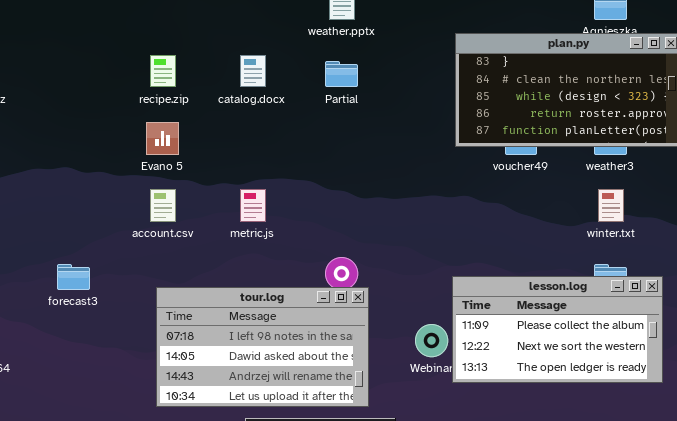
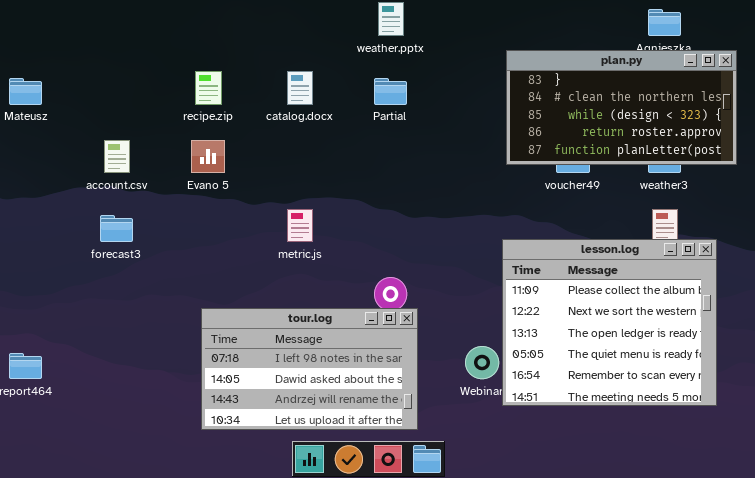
account.csv: [150,189,176,222] -> [104,140,130,173], moved
forecast3: [57,264,90,290] -> [100,215,133,242], moved
lesson.log: [452,276,663,383] -> [502,239,717,406], resized

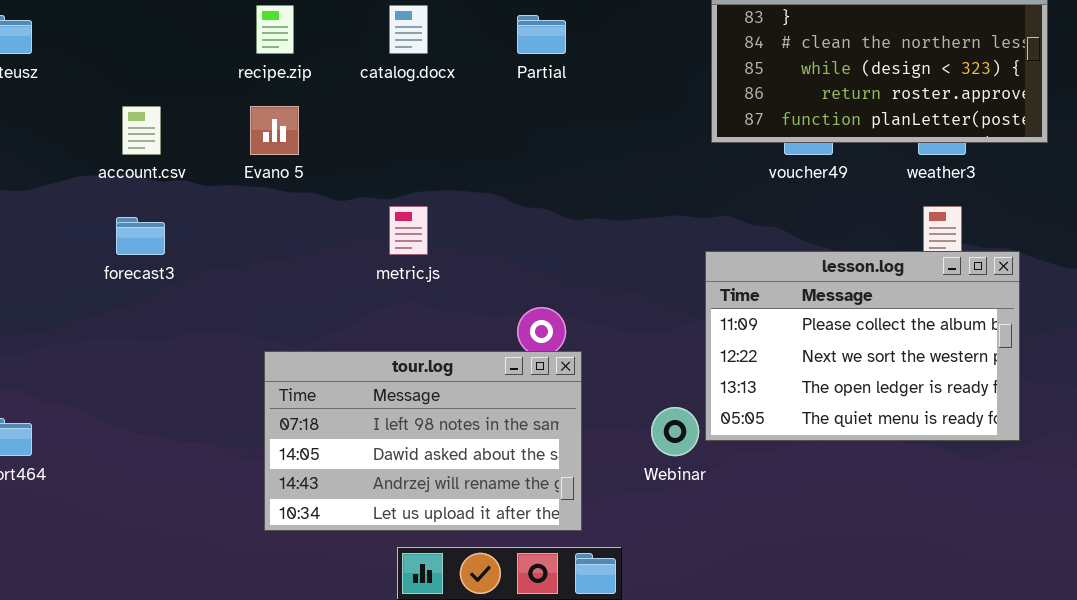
lesson.log: [502,239,717,406] -> [705,251,1020,441], resized

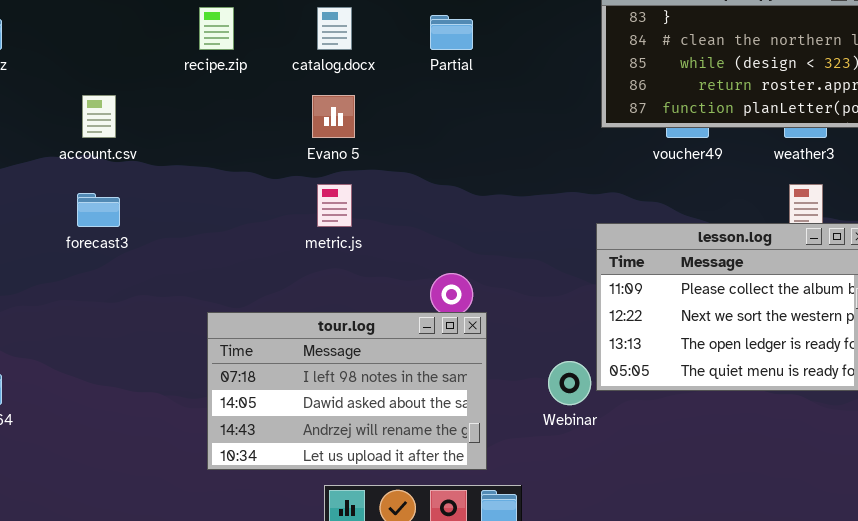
Evano 5: [250,106,299,155] -> [312,95,355,138], moved

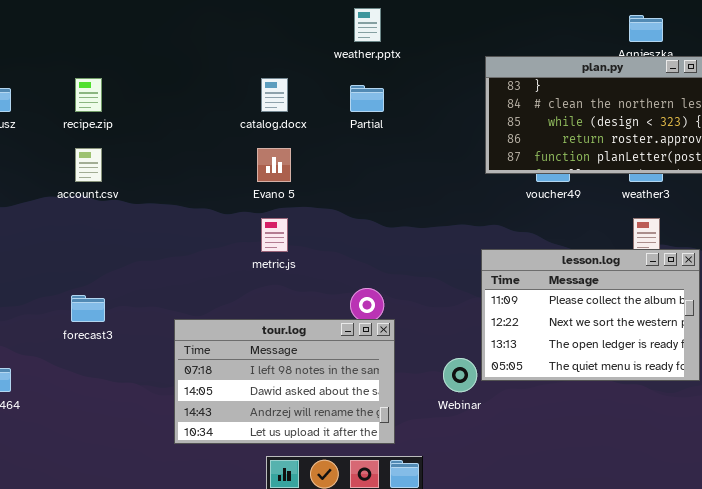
recipe.zip: [199,7,234,50] -> [75,78,102,112], moved
forecast3: [77,193,120,227] -> [71,295,105,322], moved

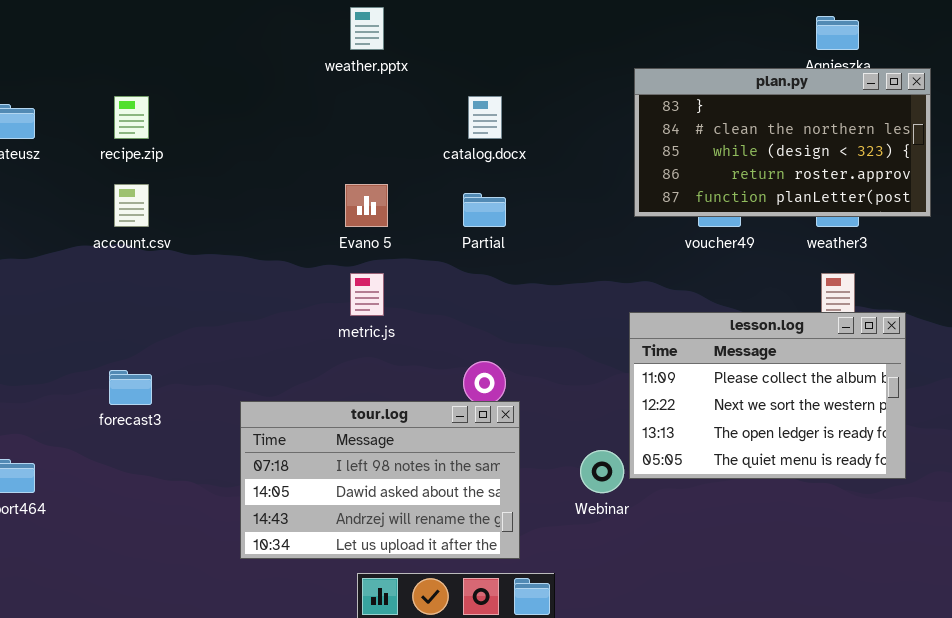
weather.pptx: [354,8,381,42] -> [350,7,384,50], moved
catalog.docx: [261,78,288,112] -> [468,96,502,139], moved
Partial: [350,85,384,112] -> [463,193,506,227], moved

